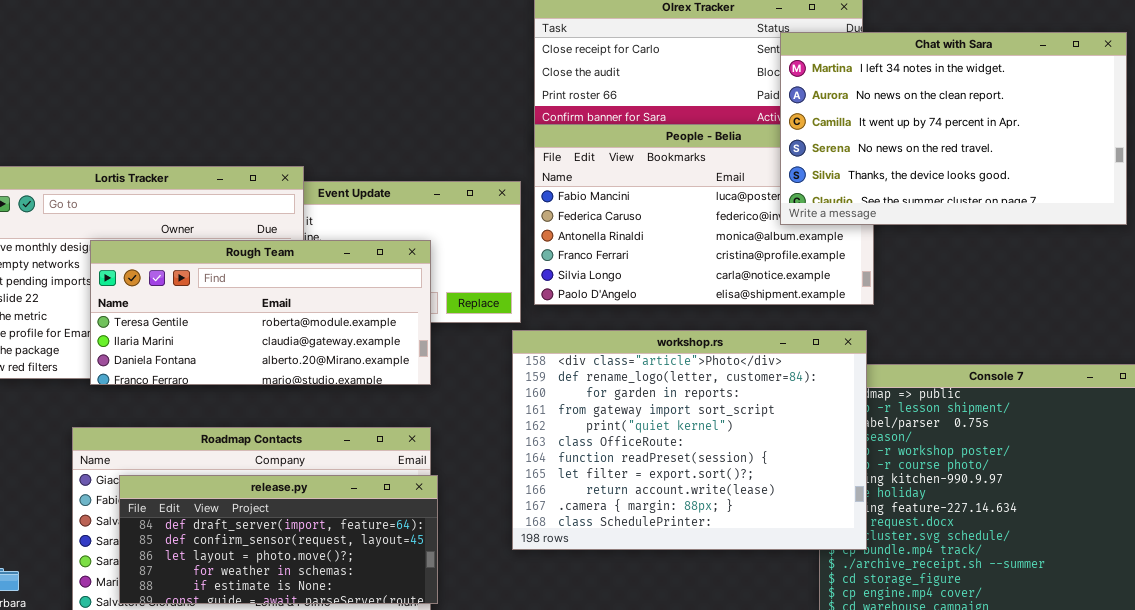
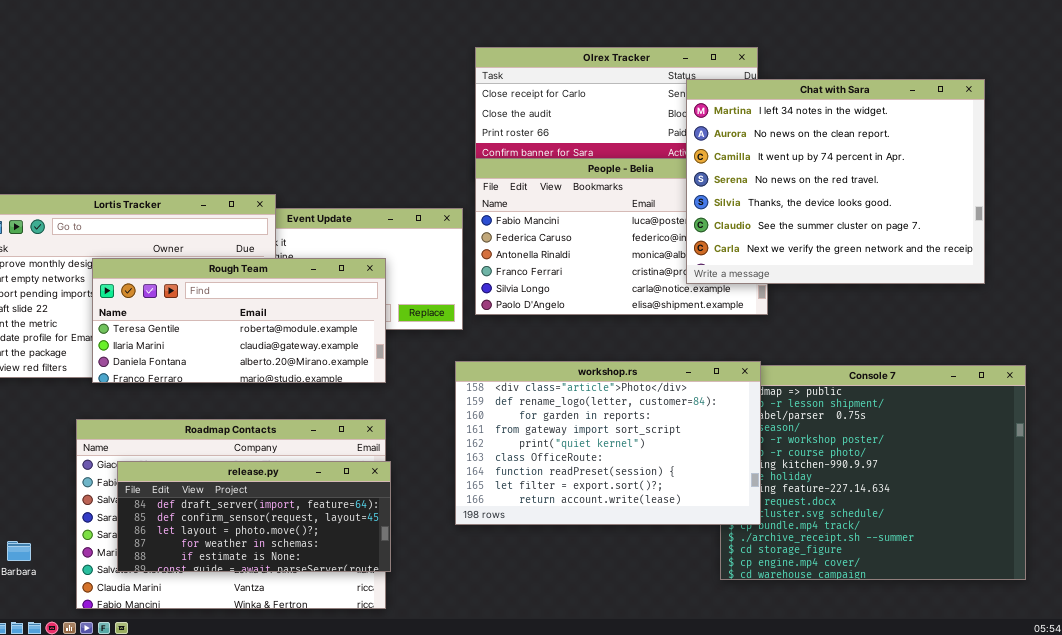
Chat with Sara: [780,32,1127,225] -> [686,79,985,284], resized
workshop.rs: [512,330,867,550] -> [455,361,761,525], resized

